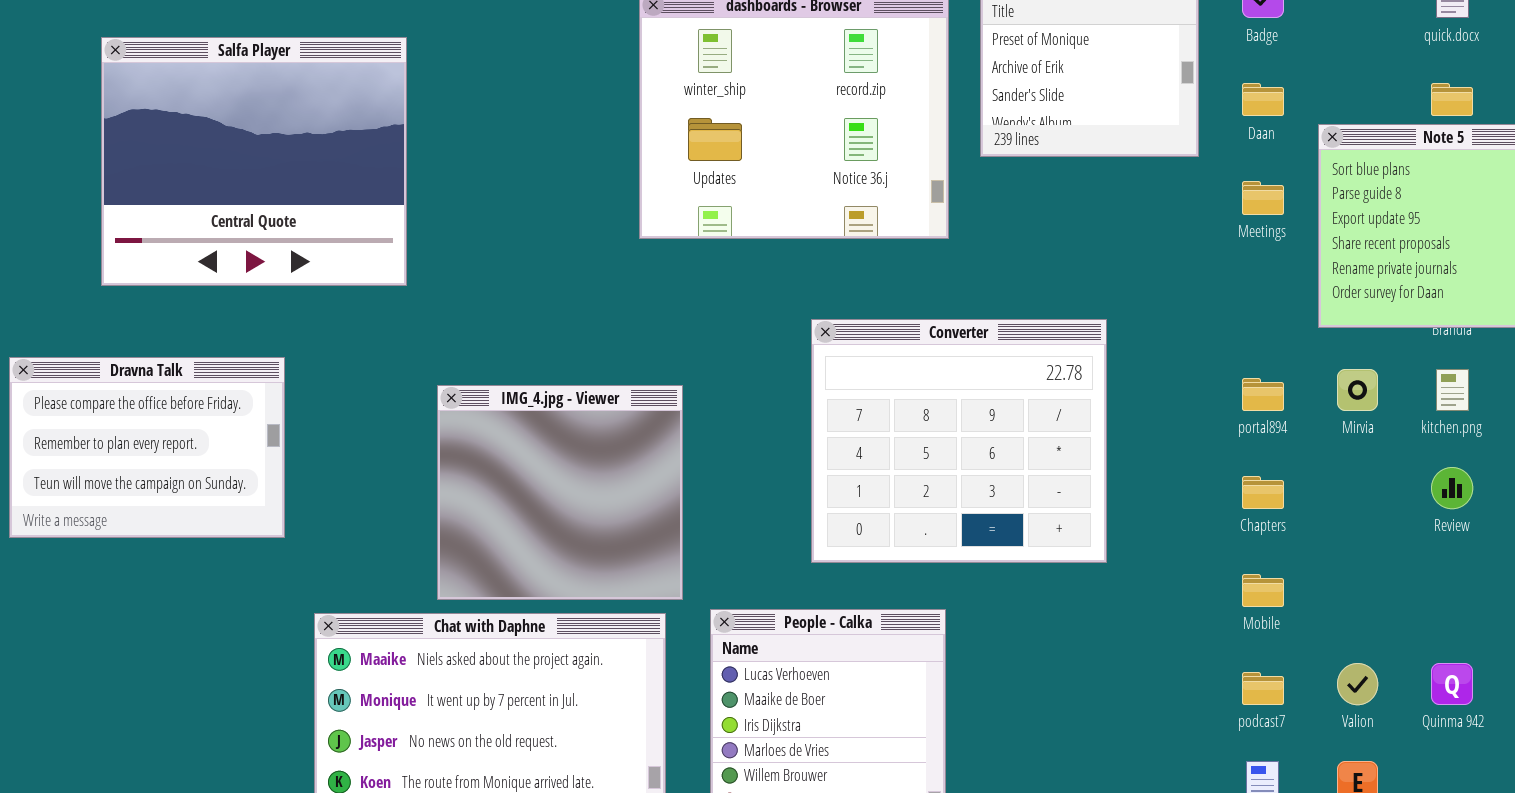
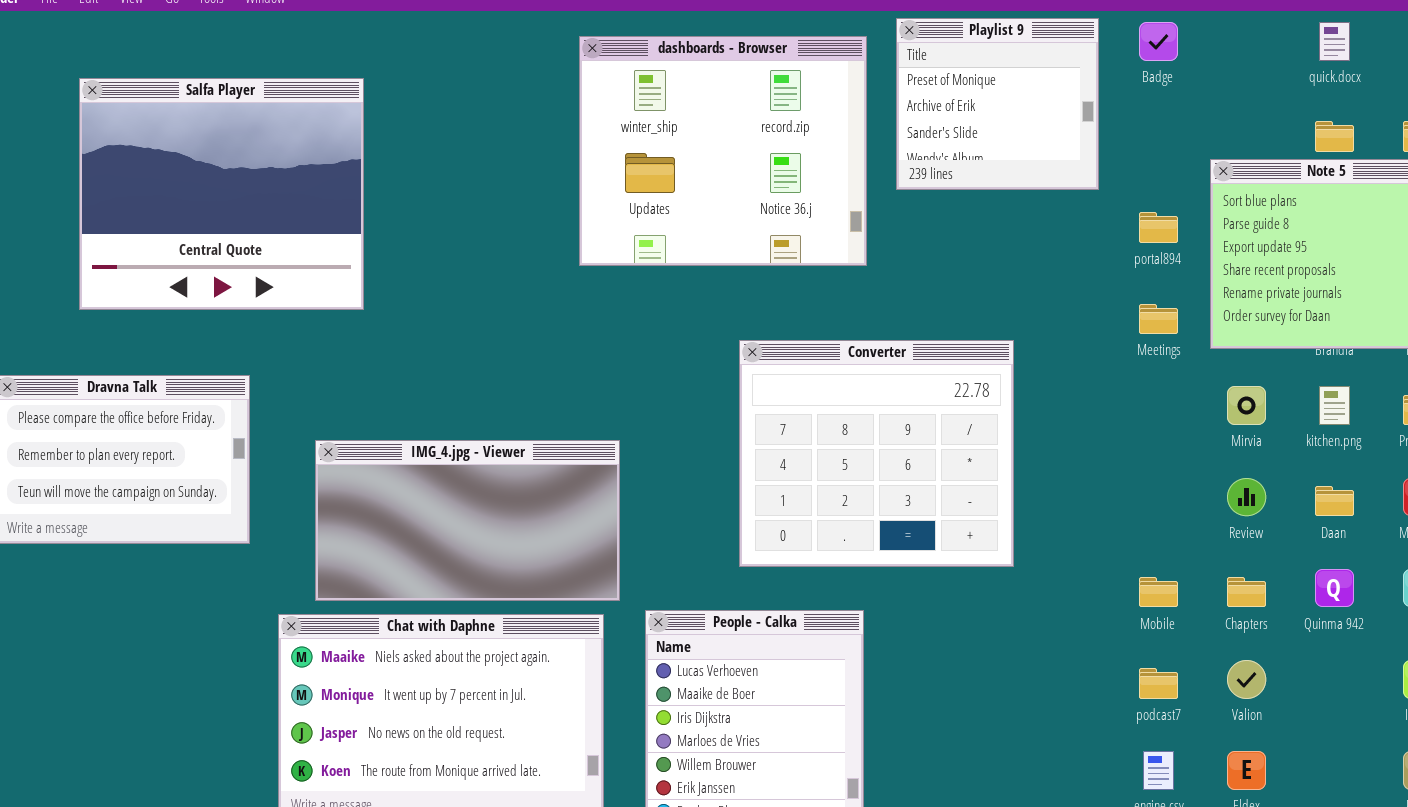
Daan: [1242,83,1284,116] -> [1315,486,1354,516], moved
Meetings: [1242,181,1284,215] -> [1139,304,1178,334], moved
portal894: [1242,378,1284,411] -> [1139,212,1178,243], moved
IMG_4.jpg - Viewer: [437,385,683,600] -> [315,440,620,601], resized
Review: [1431,467,1473,509] -> [1227,478,1266,516], moved
Chapters: [1242,476,1284,509] -> [1227,577,1266,607], moved
Quinma 942: [1431,663,1473,705] -> [1315,569,1354,607], moved

